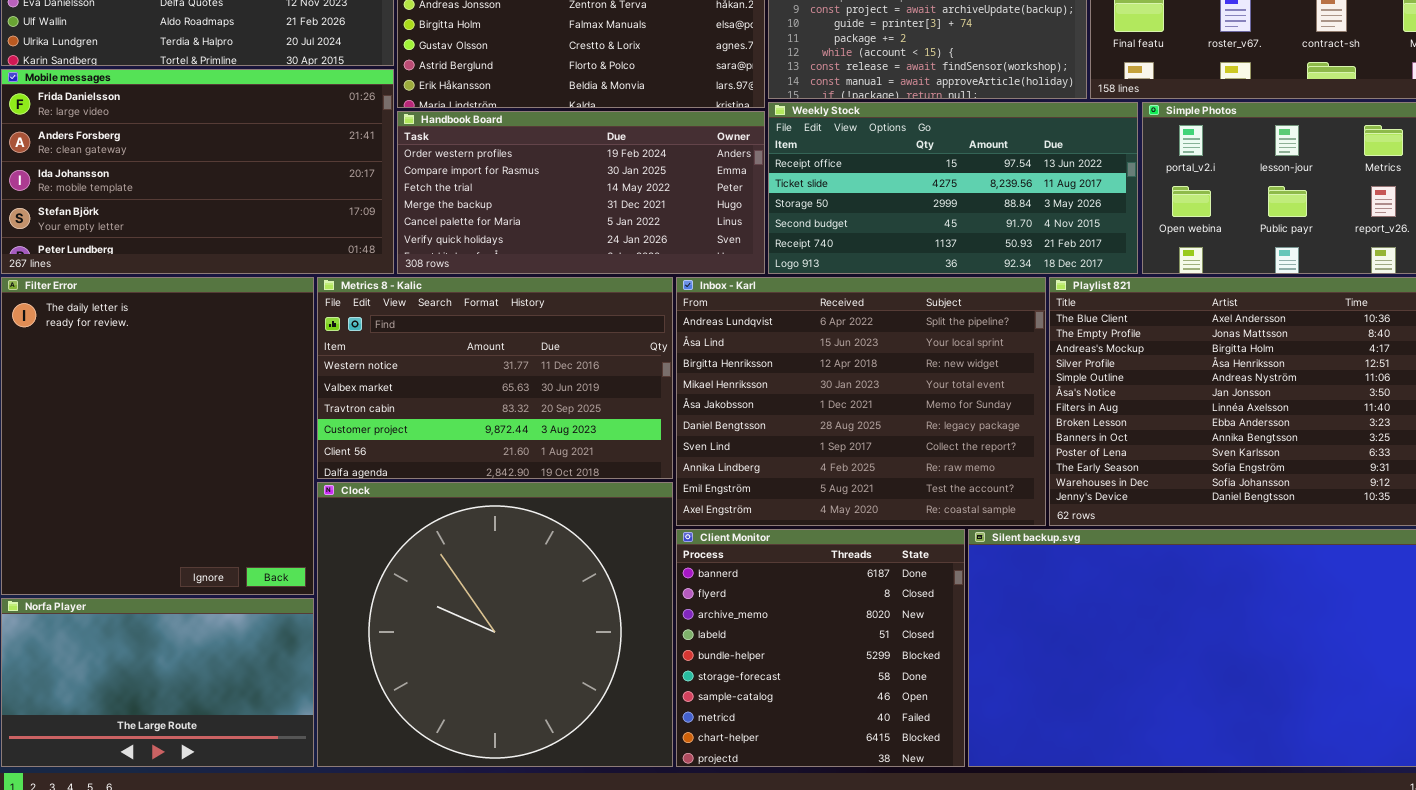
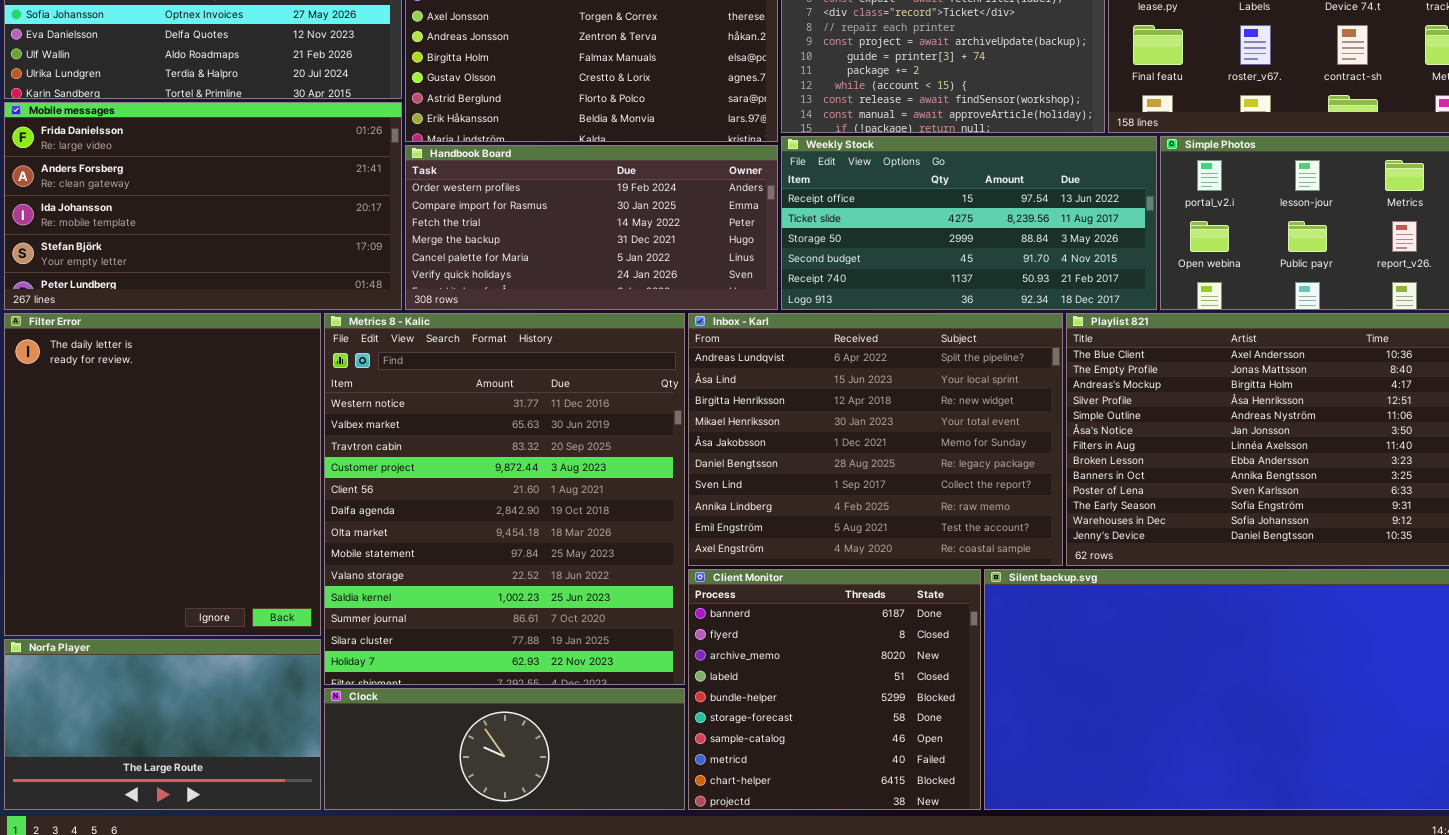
Metrics 8 - Kalic: [317,277,673,479] -> [324,313,685,685], resized
Clock: [317,482,673,767] -> [324,688,685,810], resized

